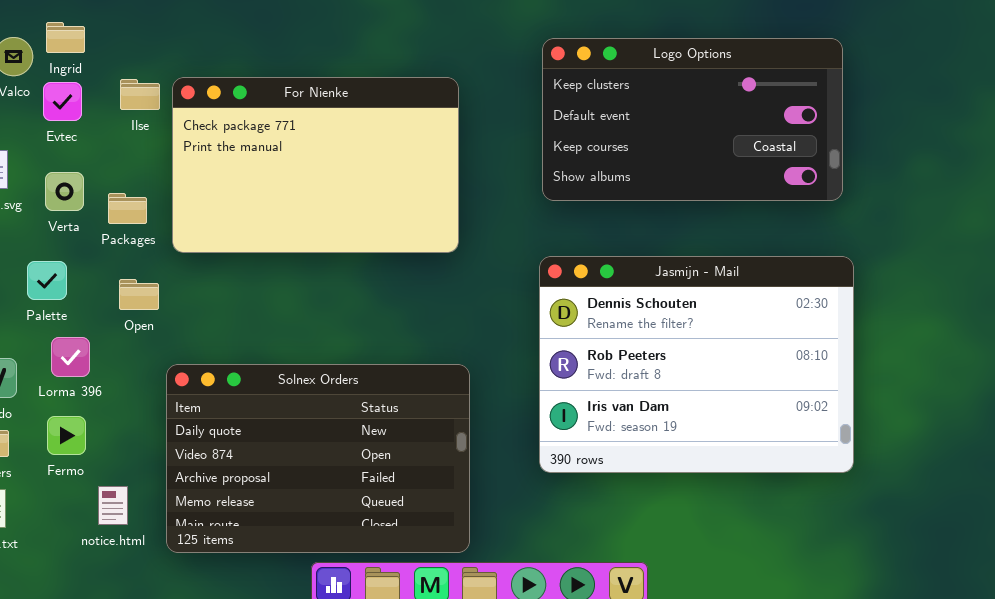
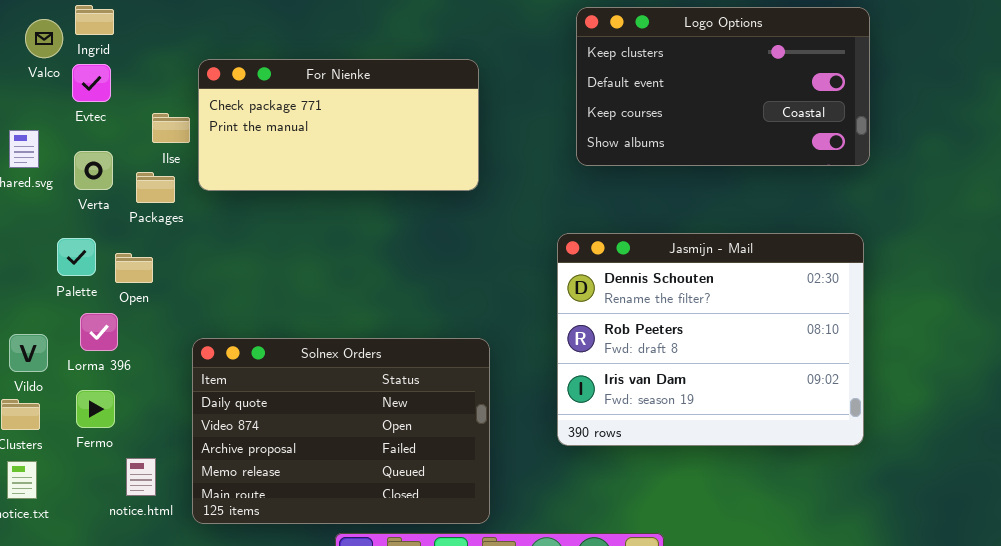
Logo Options: [542,38,843,201] -> [576,7,870,166], moved
For Nienke: [172,77,459,253] -> [198,59,479,191], resized
Ilse: [120,79,160,110] -> [152,113,190,143], moved
Open: [119,279,159,310] -> [115,253,153,283], moved

